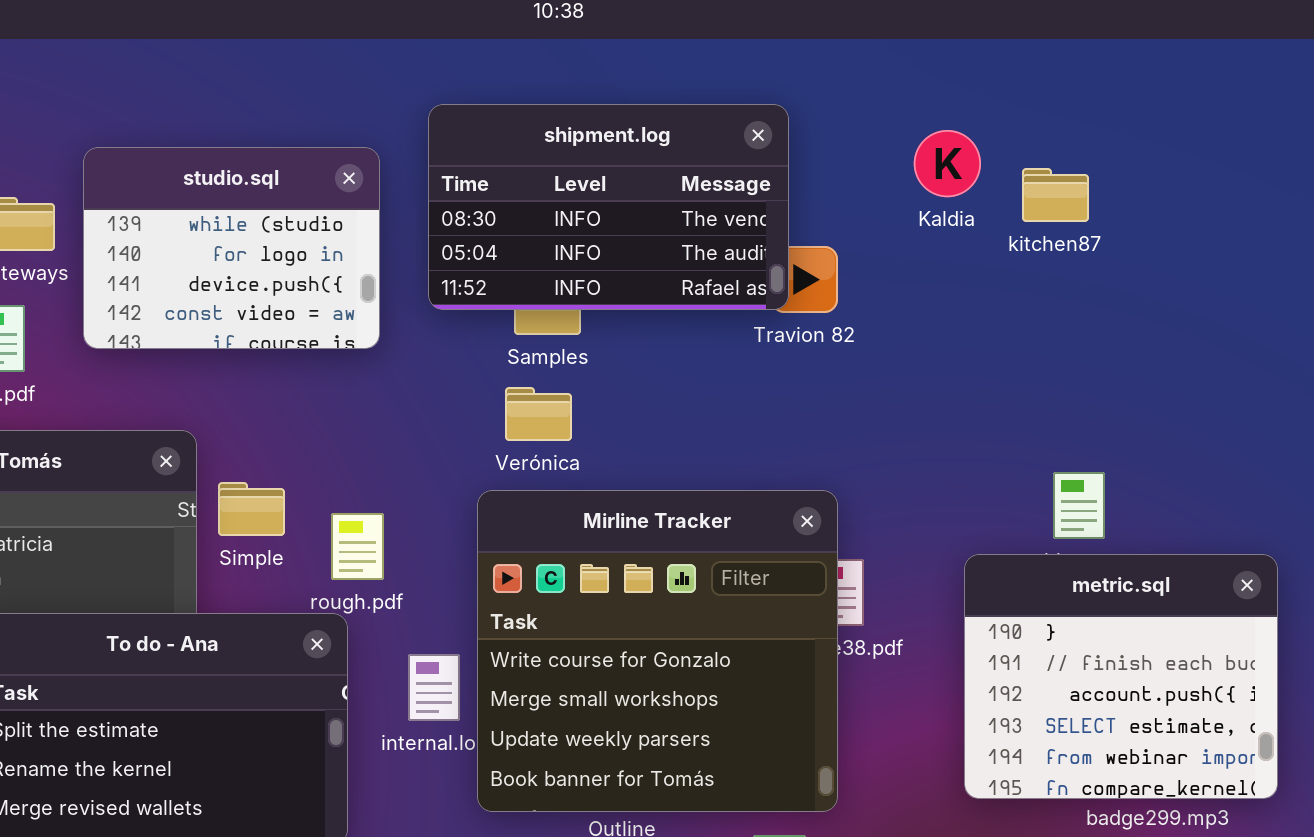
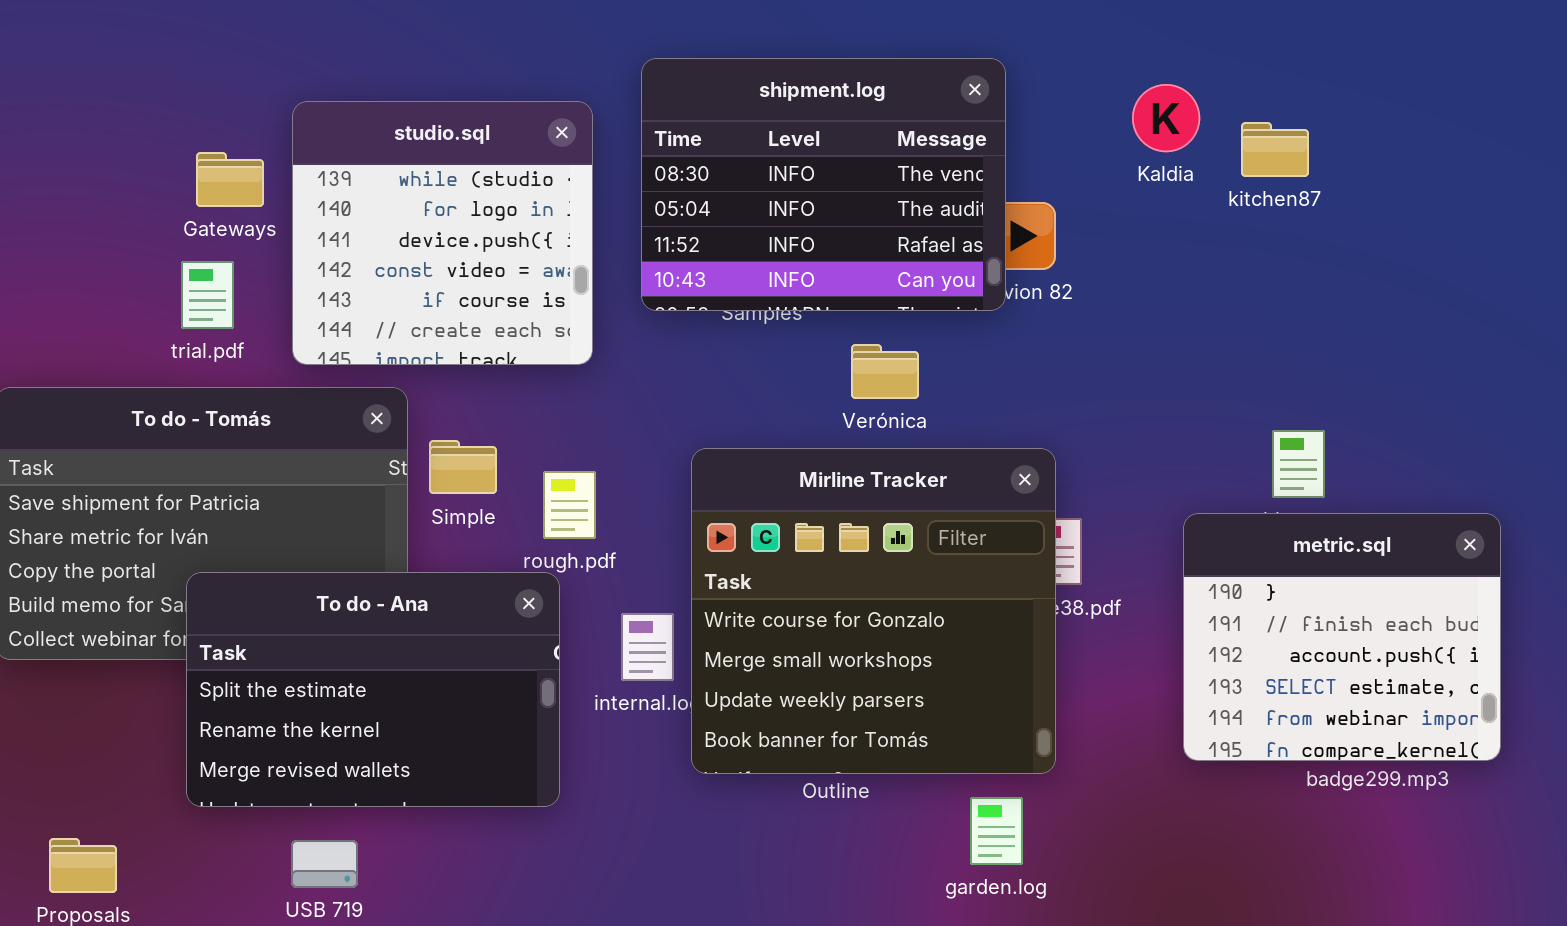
shipment.log: [428,104,789,310] -> [641,58,1006,311], resized
studio.sql: [83,147,380,349] -> [292,101,593,365], resized
Verónica: [505,387,572,441] -> [851,344,919,399], moved

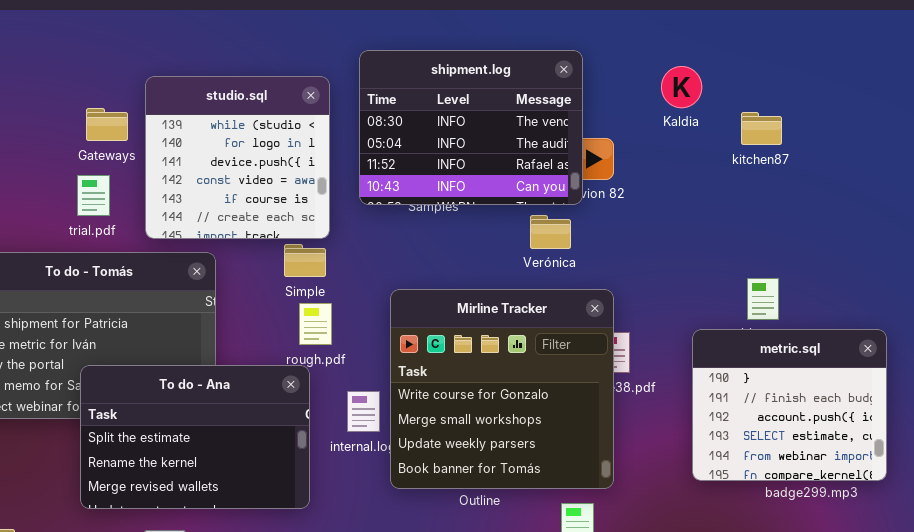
kitchen87: [1241,122,1309,177] -> [741,112,782,145], moved
Verónica: [851,344,919,399] -> [530,215,571,249], moved
Simple: [429,440,497,494] -> [284,244,326,277], moved

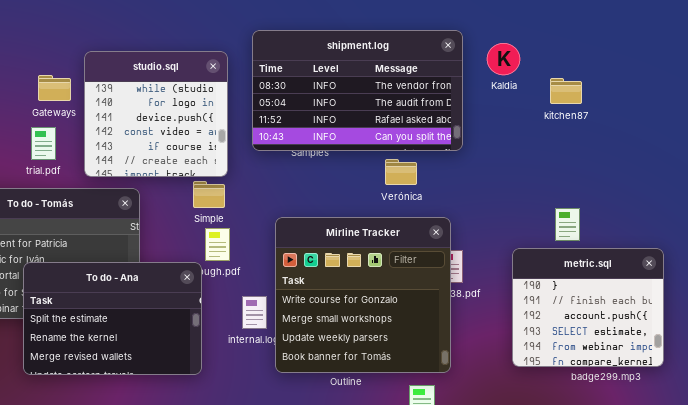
shipment.log: [359,50,583,205] -> [252,30,463,151], resized
To do - Ana: [80,365,310,509] -> [23,262,202,375], moved

